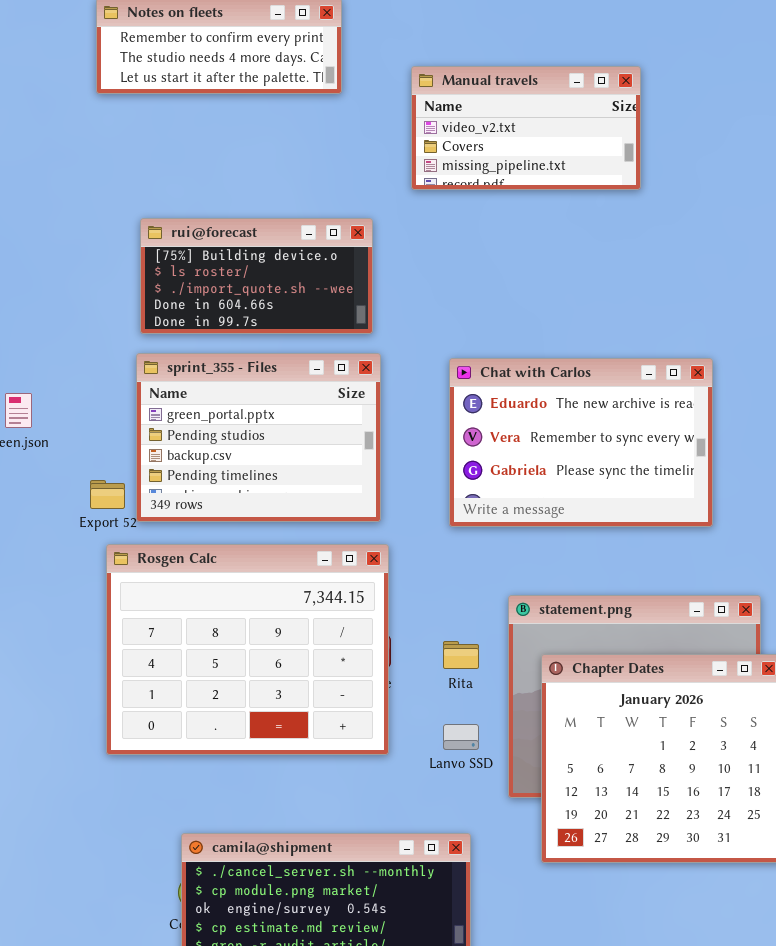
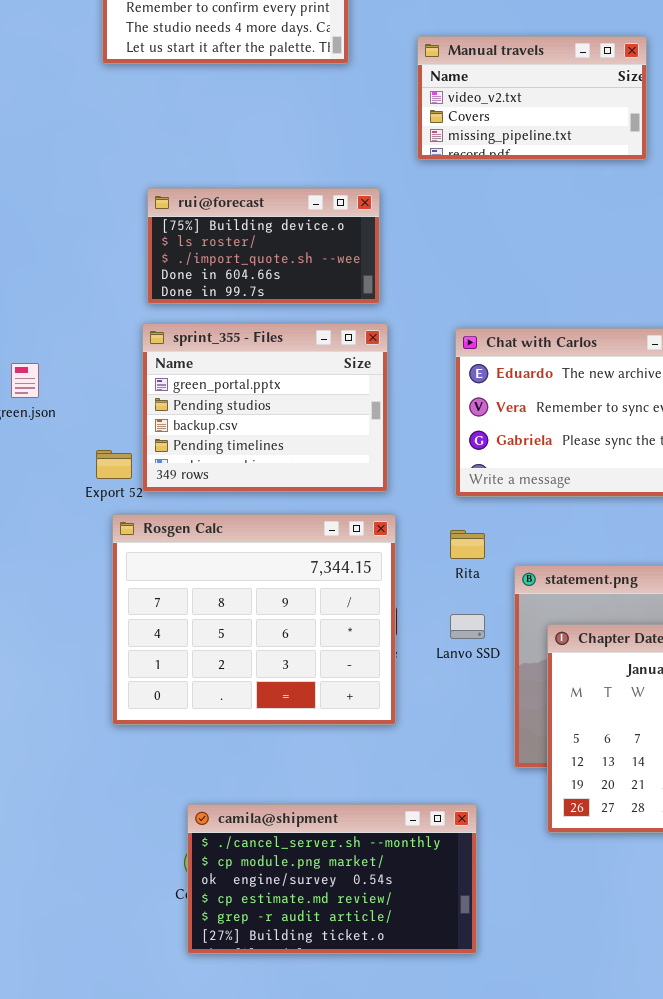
Rita: [443,641,479,669] -> [450,530,485,559], moved
Lanvo SSD: [443,724,479,750] -> [450,614,485,639], moved

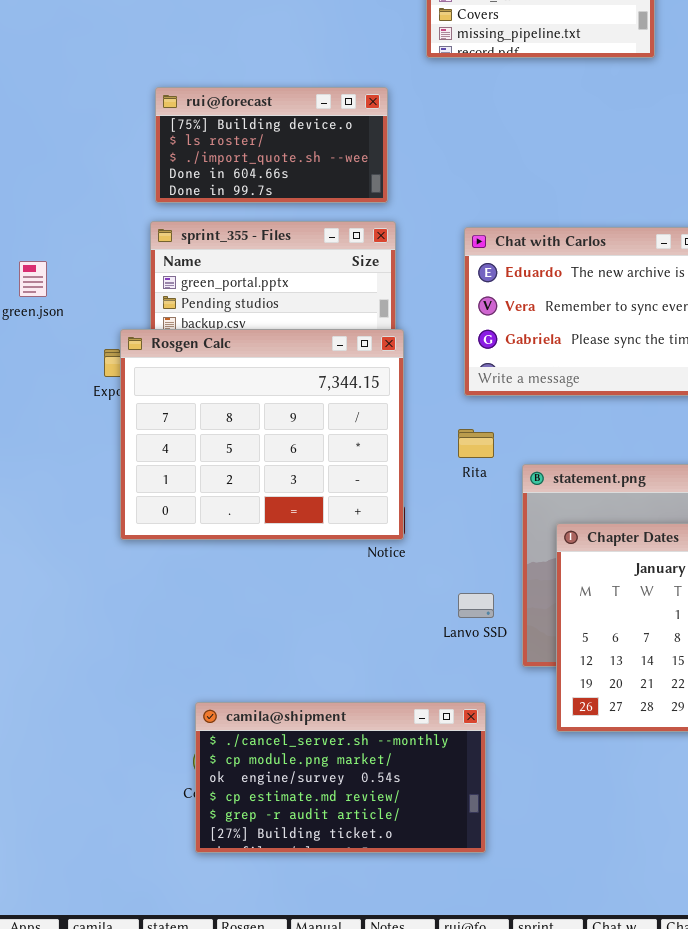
Rosgen Calc: [112,514,396,725] -> [120,329,404,540], moved
Lanvo SSD: [450,614,485,639] -> [458,593,494,618], moved

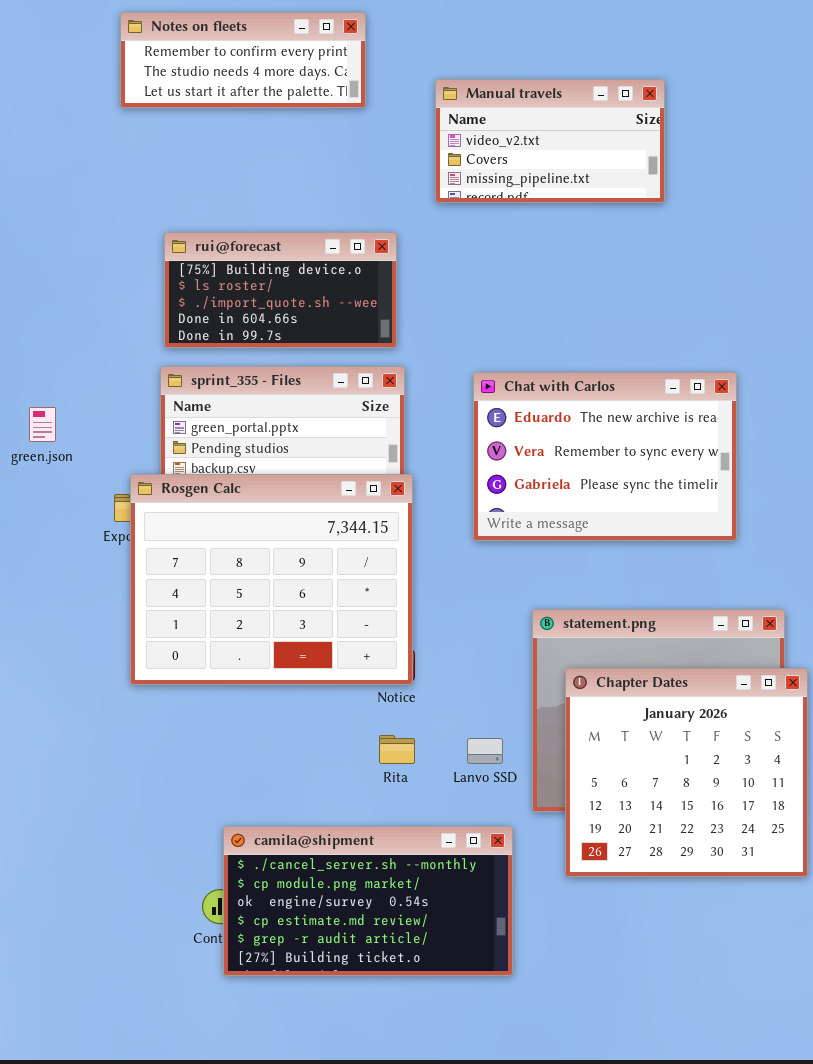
Rita: [458,429,494,458] -> [379,735,415,764], moved
camila@shipment: [195,702,486,853] -> [223,826,513,976], moved

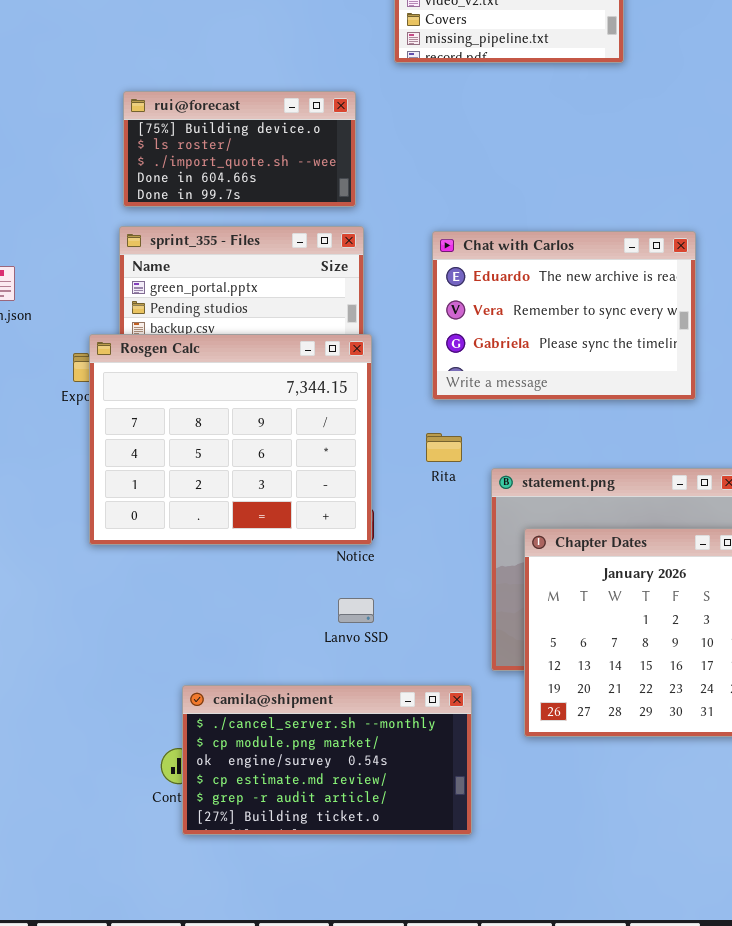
Rita: [379,735,415,764] -> [426,433,462,462], moved
Lanvo SSD: [467,738,503,764] -> [338,598,374,623], moved

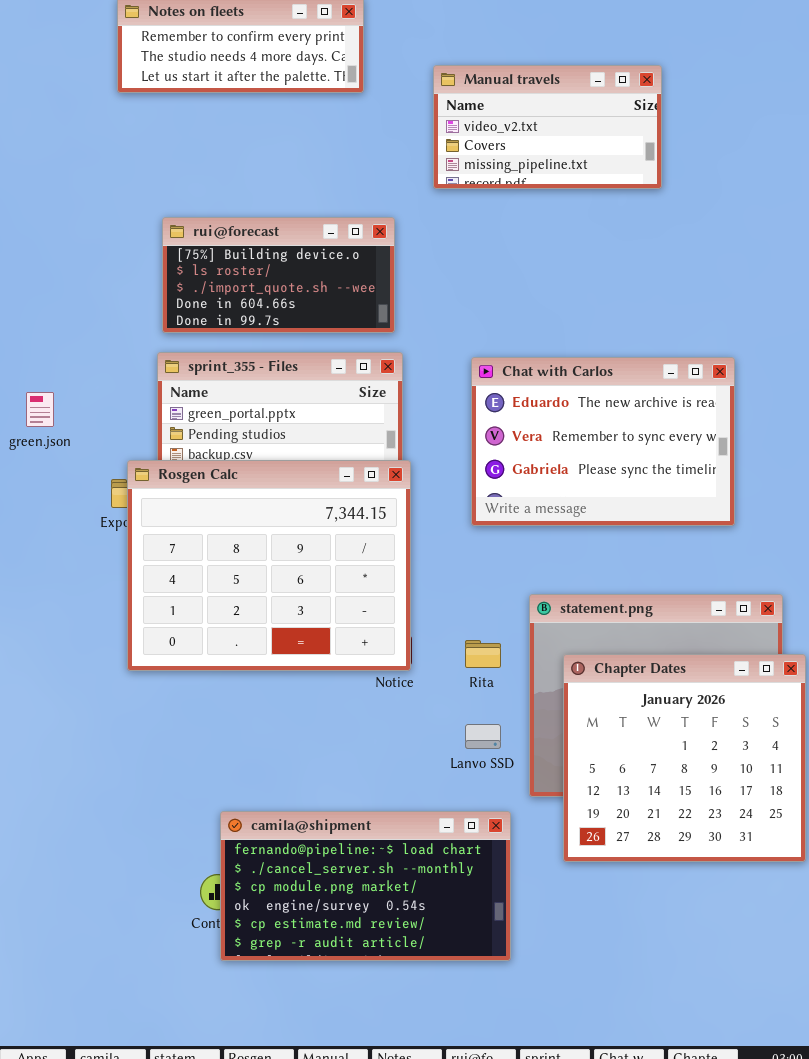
Rita: [426,433,462,462] -> [465,640,501,668], moved
Lanvo SSD: [338,598,374,623] -> [465,724,501,749], moved
camila@shipment: [182,685,472,835] -> [220,811,511,961], scrolled up 1 row

